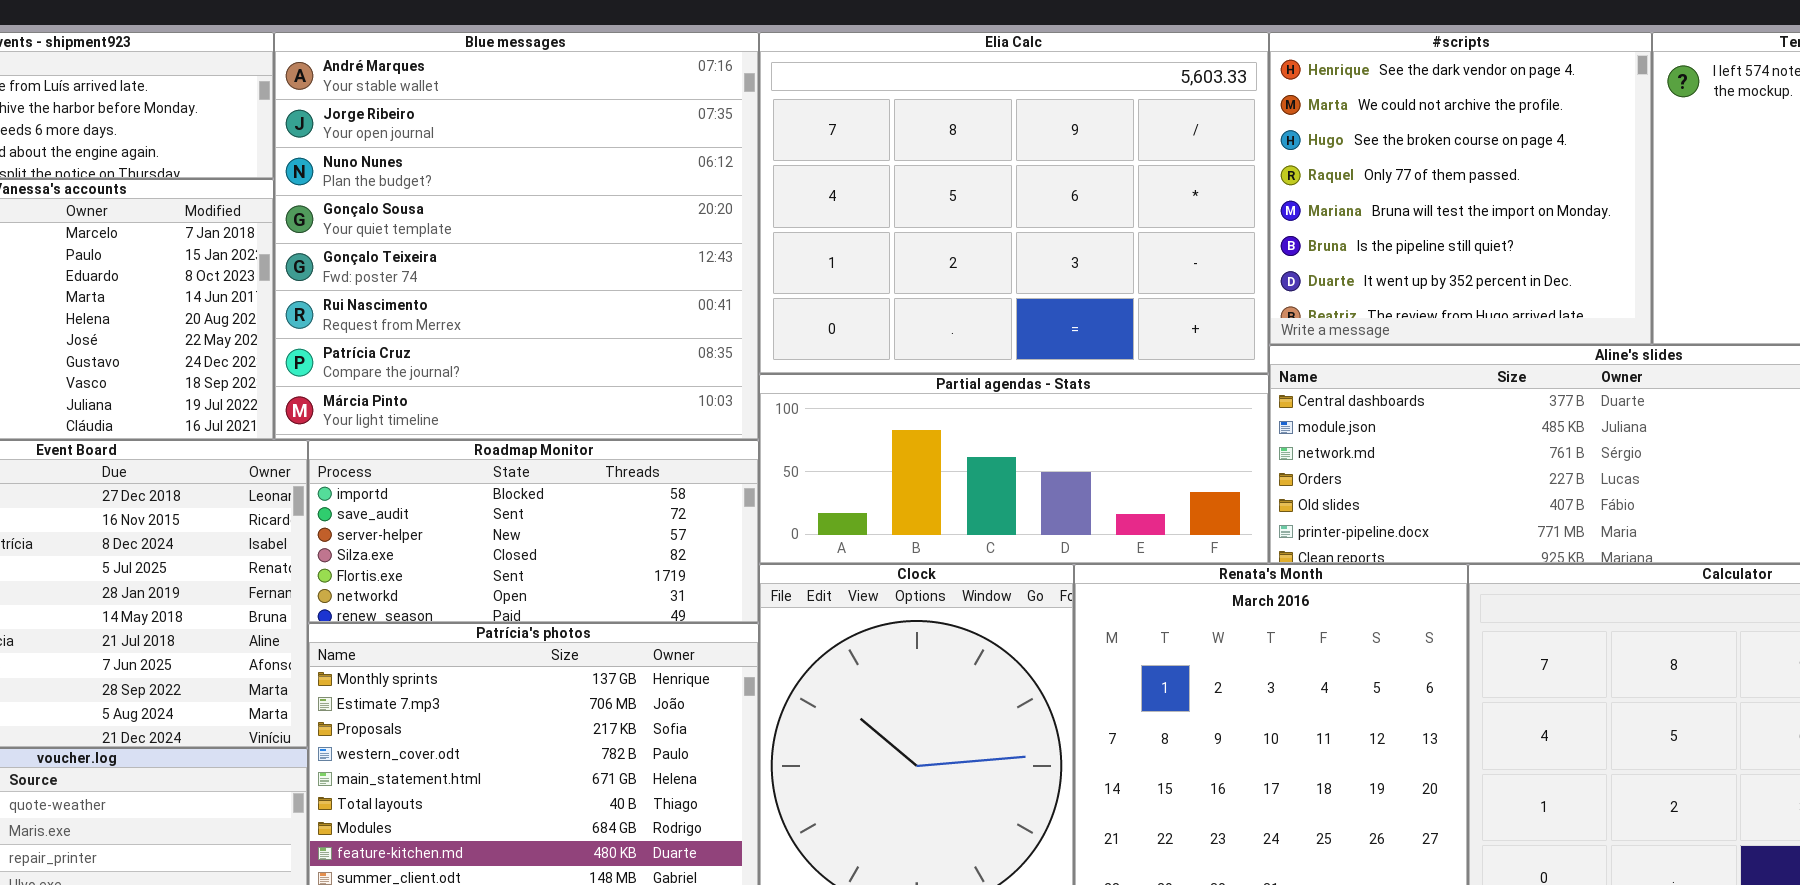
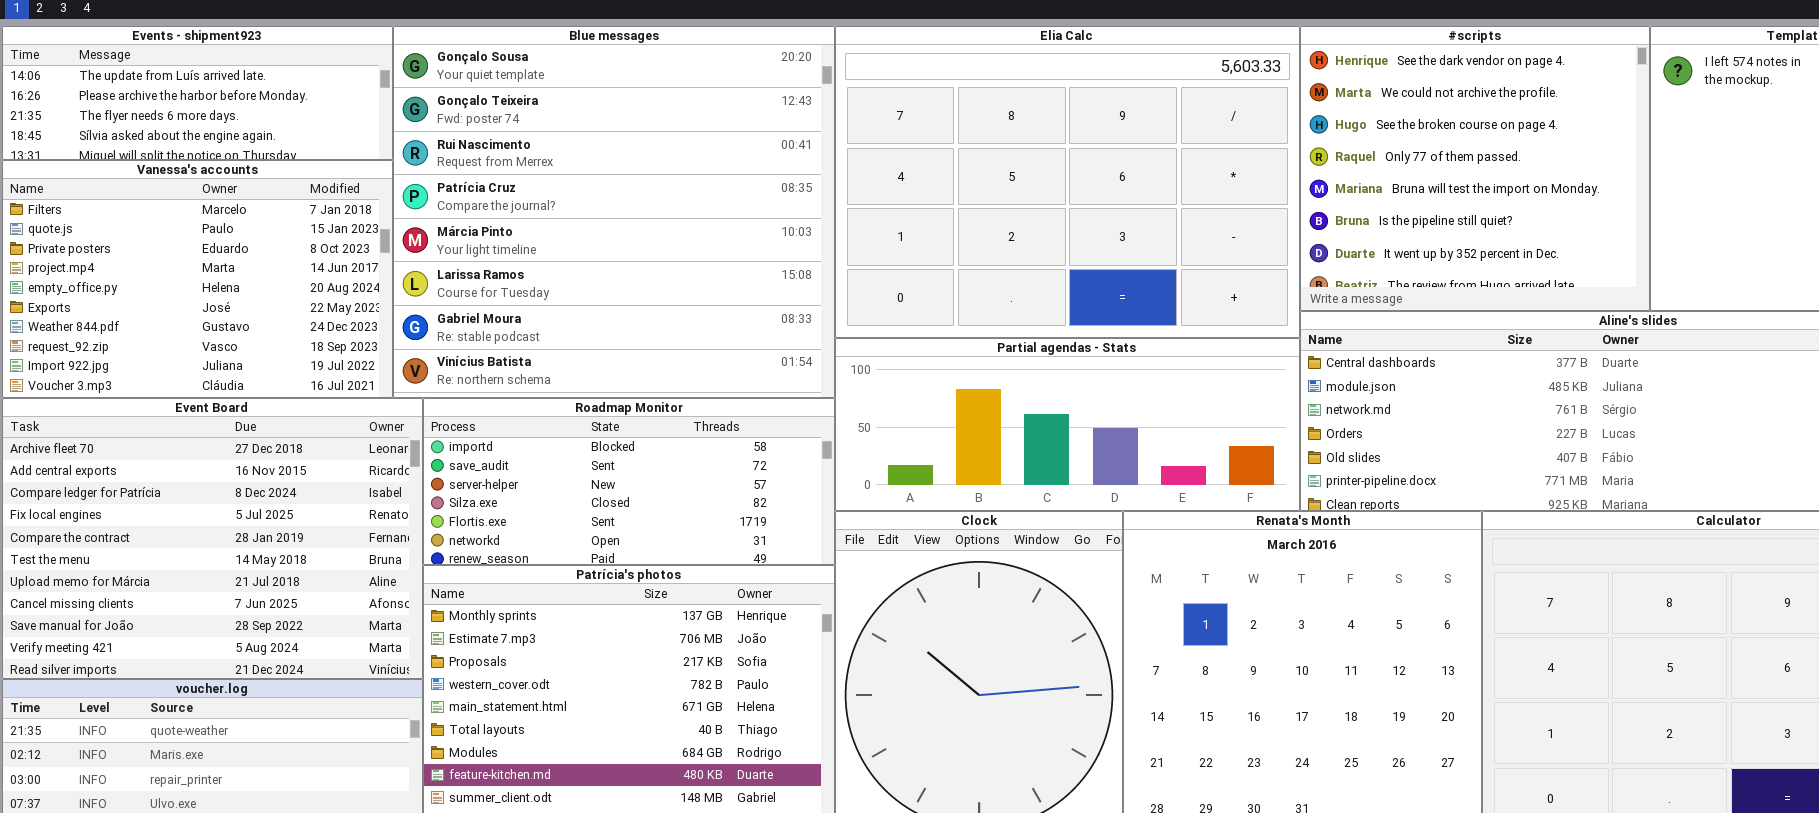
Blue messages: [274,32,759,440] -> [393,26,835,398], scrolled down 3 rows

